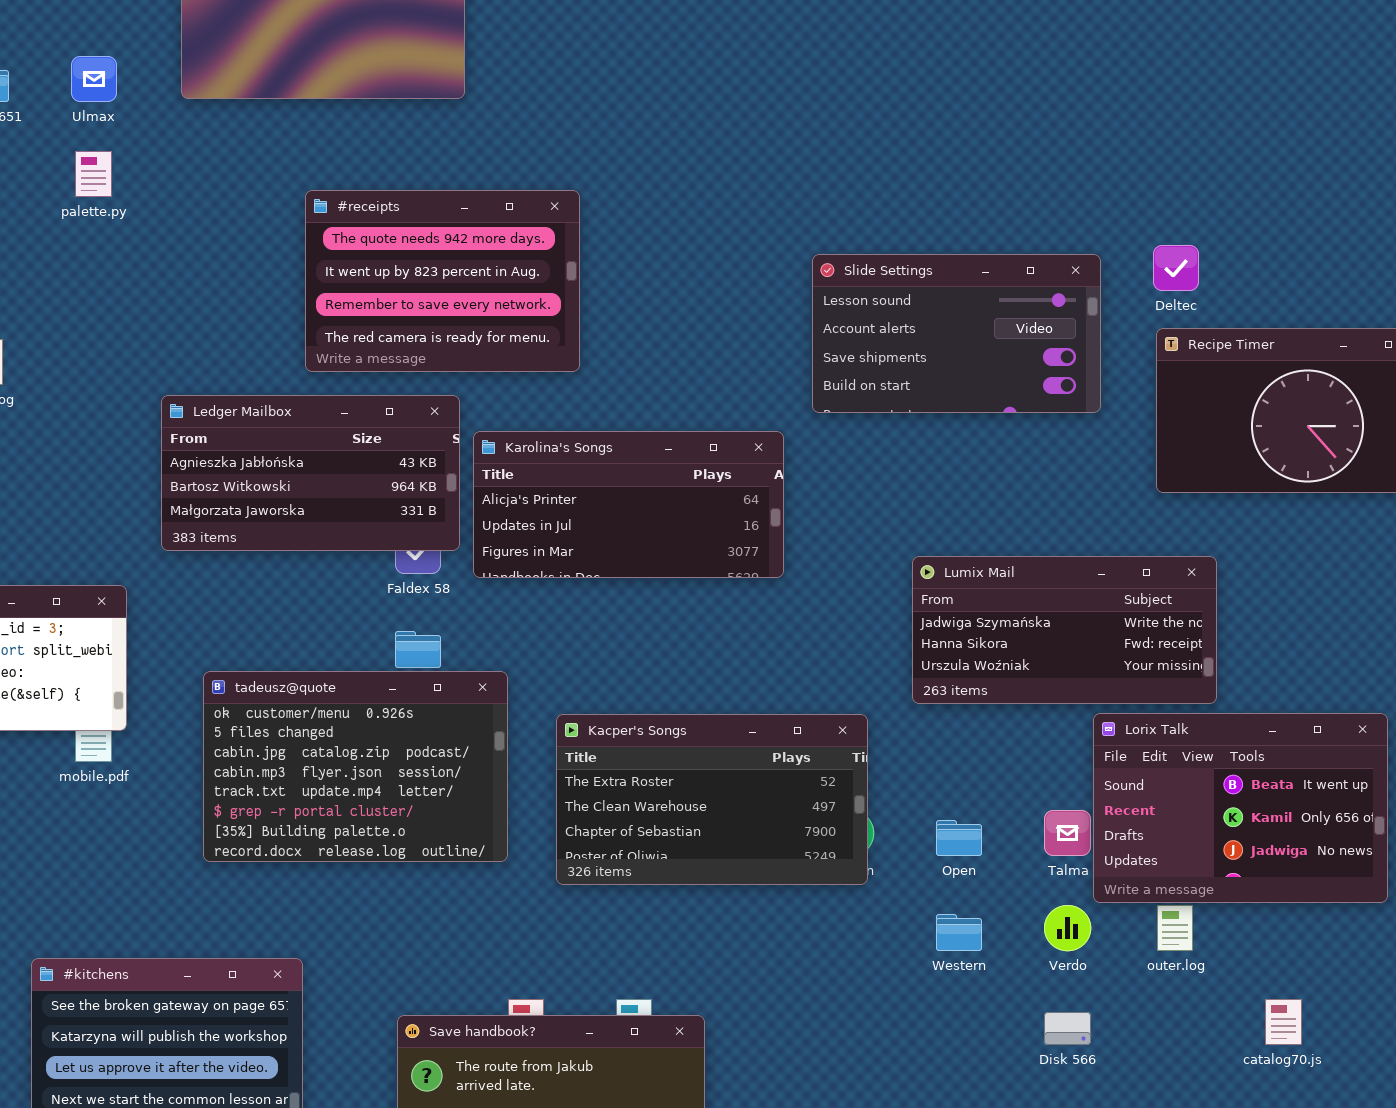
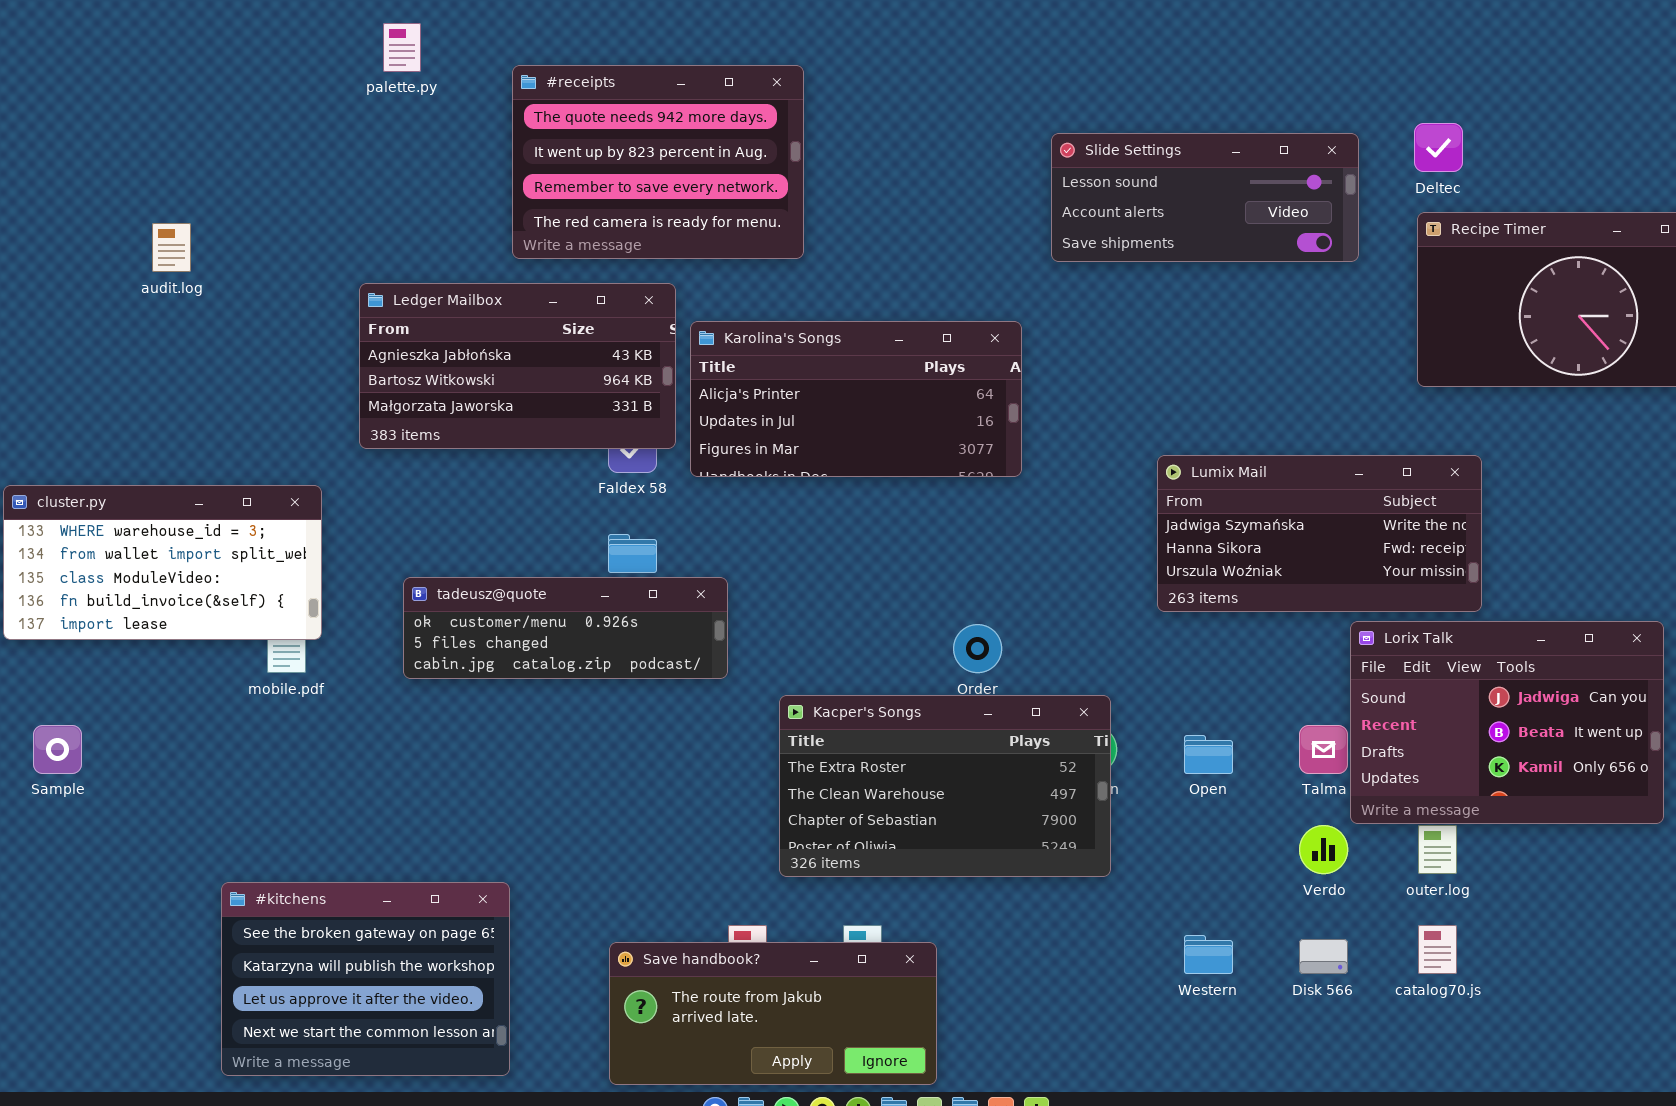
palette.py: [75,151,112,197] -> [383,23,421,72], moved
Slide Settings: [812,254,1101,413] -> [1051,133,1359,262], resized
tadeusz@quote: [203,671,508,862] -> [403,577,728,679], resized
Lorix Talk: [1093,713,1388,903] -> [1350,621,1664,824], scrolled up 1 row
Kacper's Songs: [556,714,868,885] -> [779,695,1111,877], moved
Western: [936,914,982,951] -> [1184,935,1233,974], moved
catalog70.js: [1265,999,1302,1045] -> [1418,925,1457,974], moved

